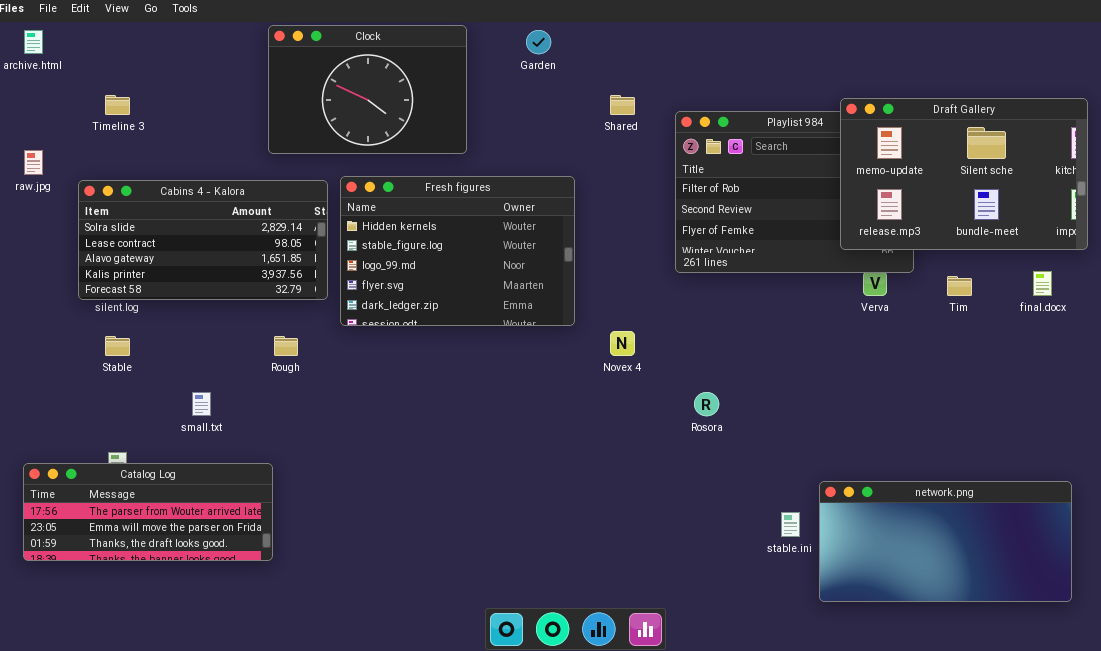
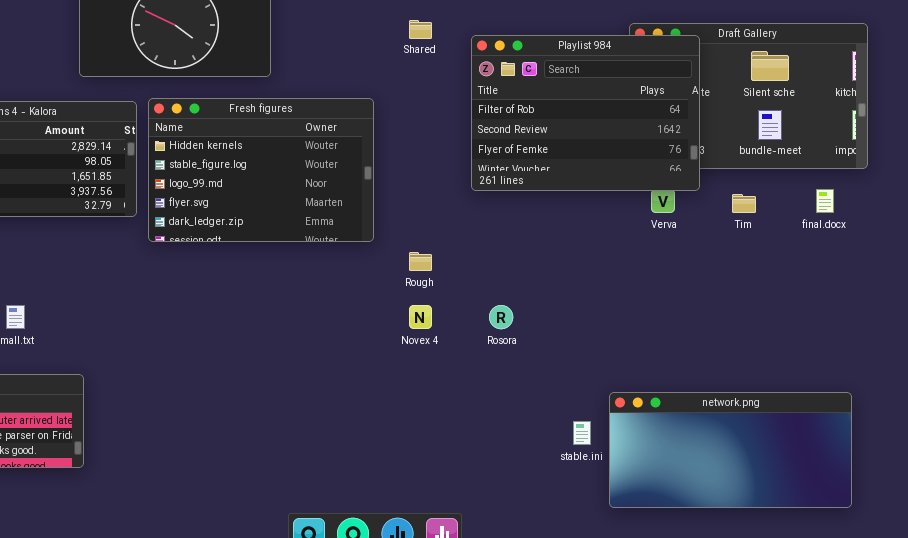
Playlist 984: [675,111,914,273] -> [471,35,700,191], raised
Novex 4: [610,331,635,356] -> [409,305,432,329], moved
Rough: [274,336,298,356] -> [409,252,432,271], moved

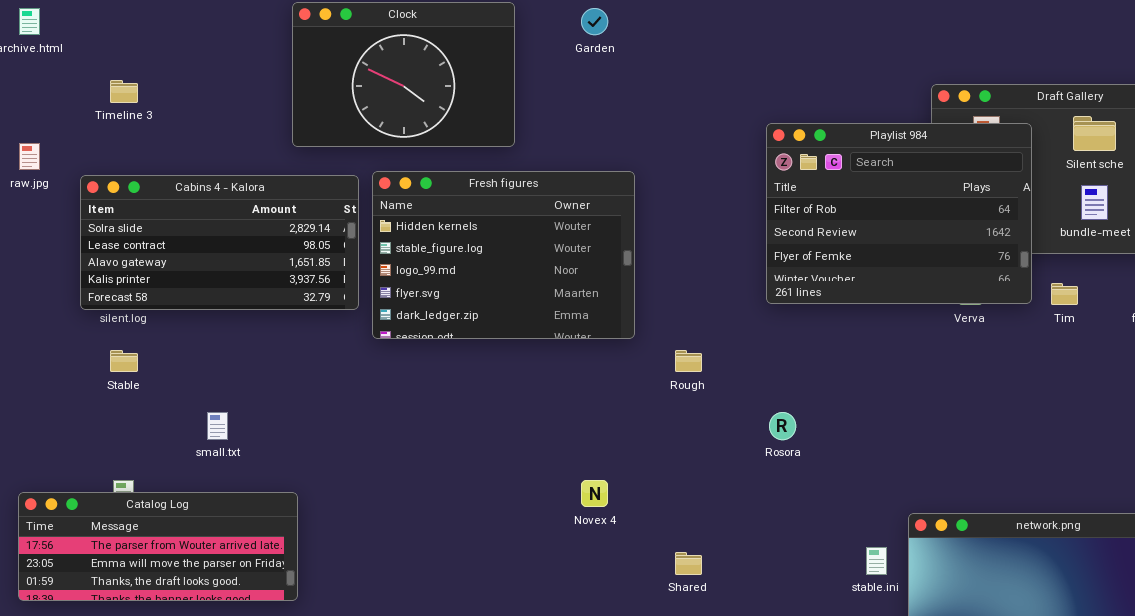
Shared: [409,20,432,39] -> [675,552,702,575], moved
Playlist 984: [471,35,700,191] -> [766,123,1032,304], moved
Novex 4: [409,305,432,329] -> [581,480,608,507], moved

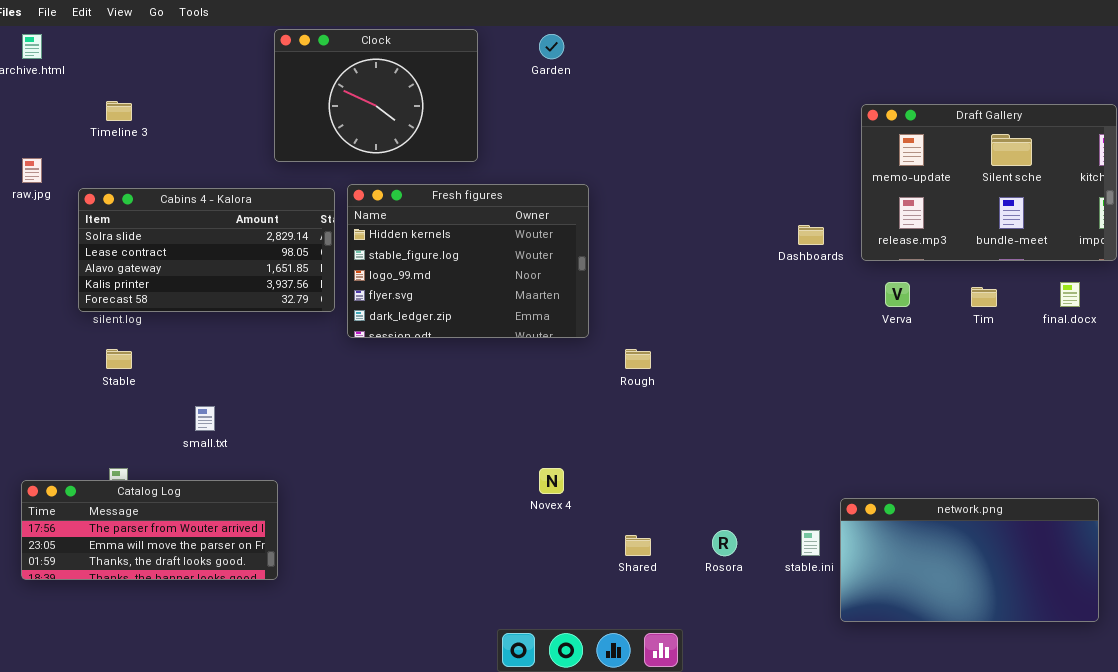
Playlist 984: [766,123,1032,304] -> none, closed
Rosora: [769,412,796,440] -> [712,530,737,556], moved

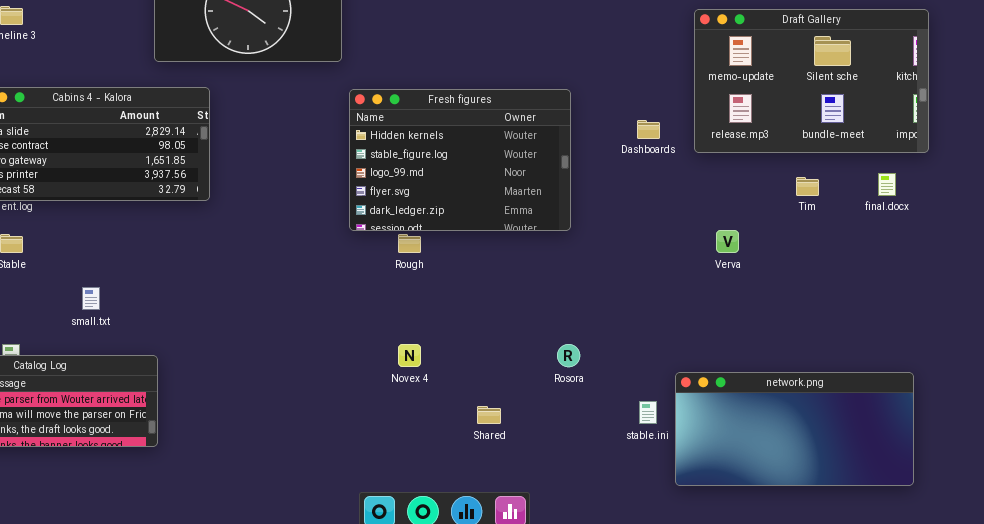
Fresh figures: [347,184,589,338] -> [349,89,571,231], moved
Verva: [885,282,910,307] -> [716,230,739,253], moved
Rough: [625,349,651,369] -> [398,234,421,253], moved
Rosora: [712,530,737,556] -> [557,344,580,367], moved

